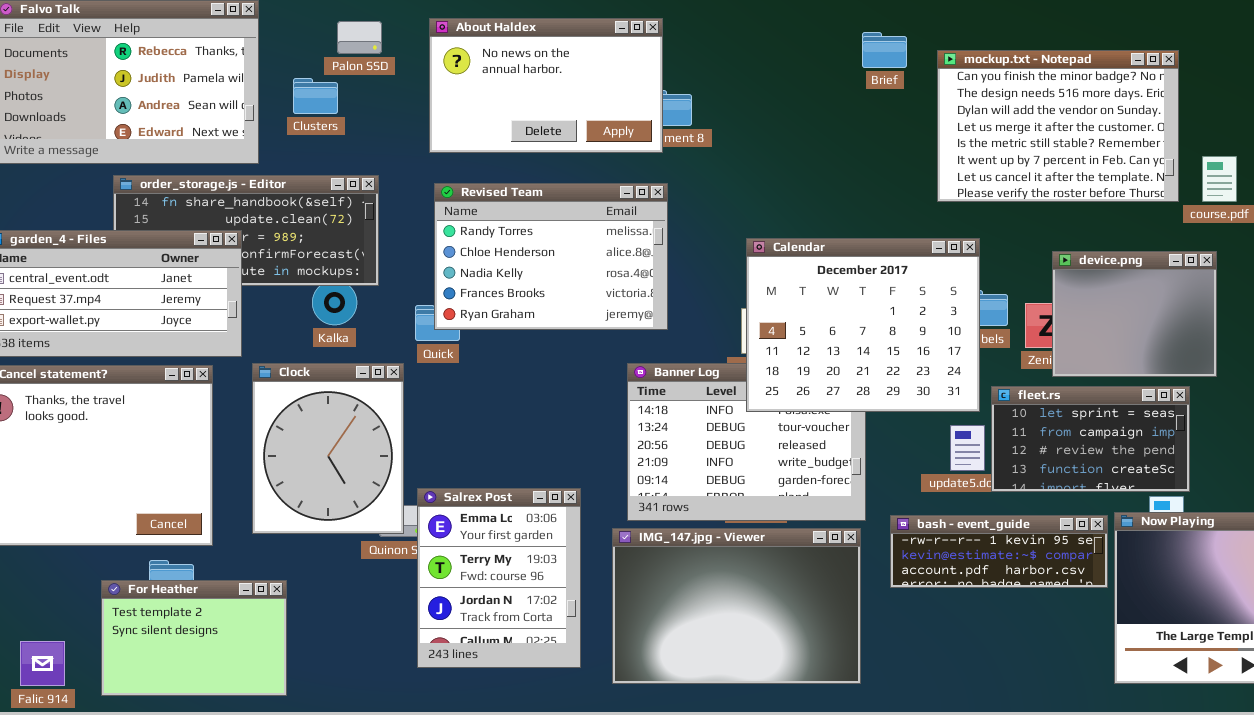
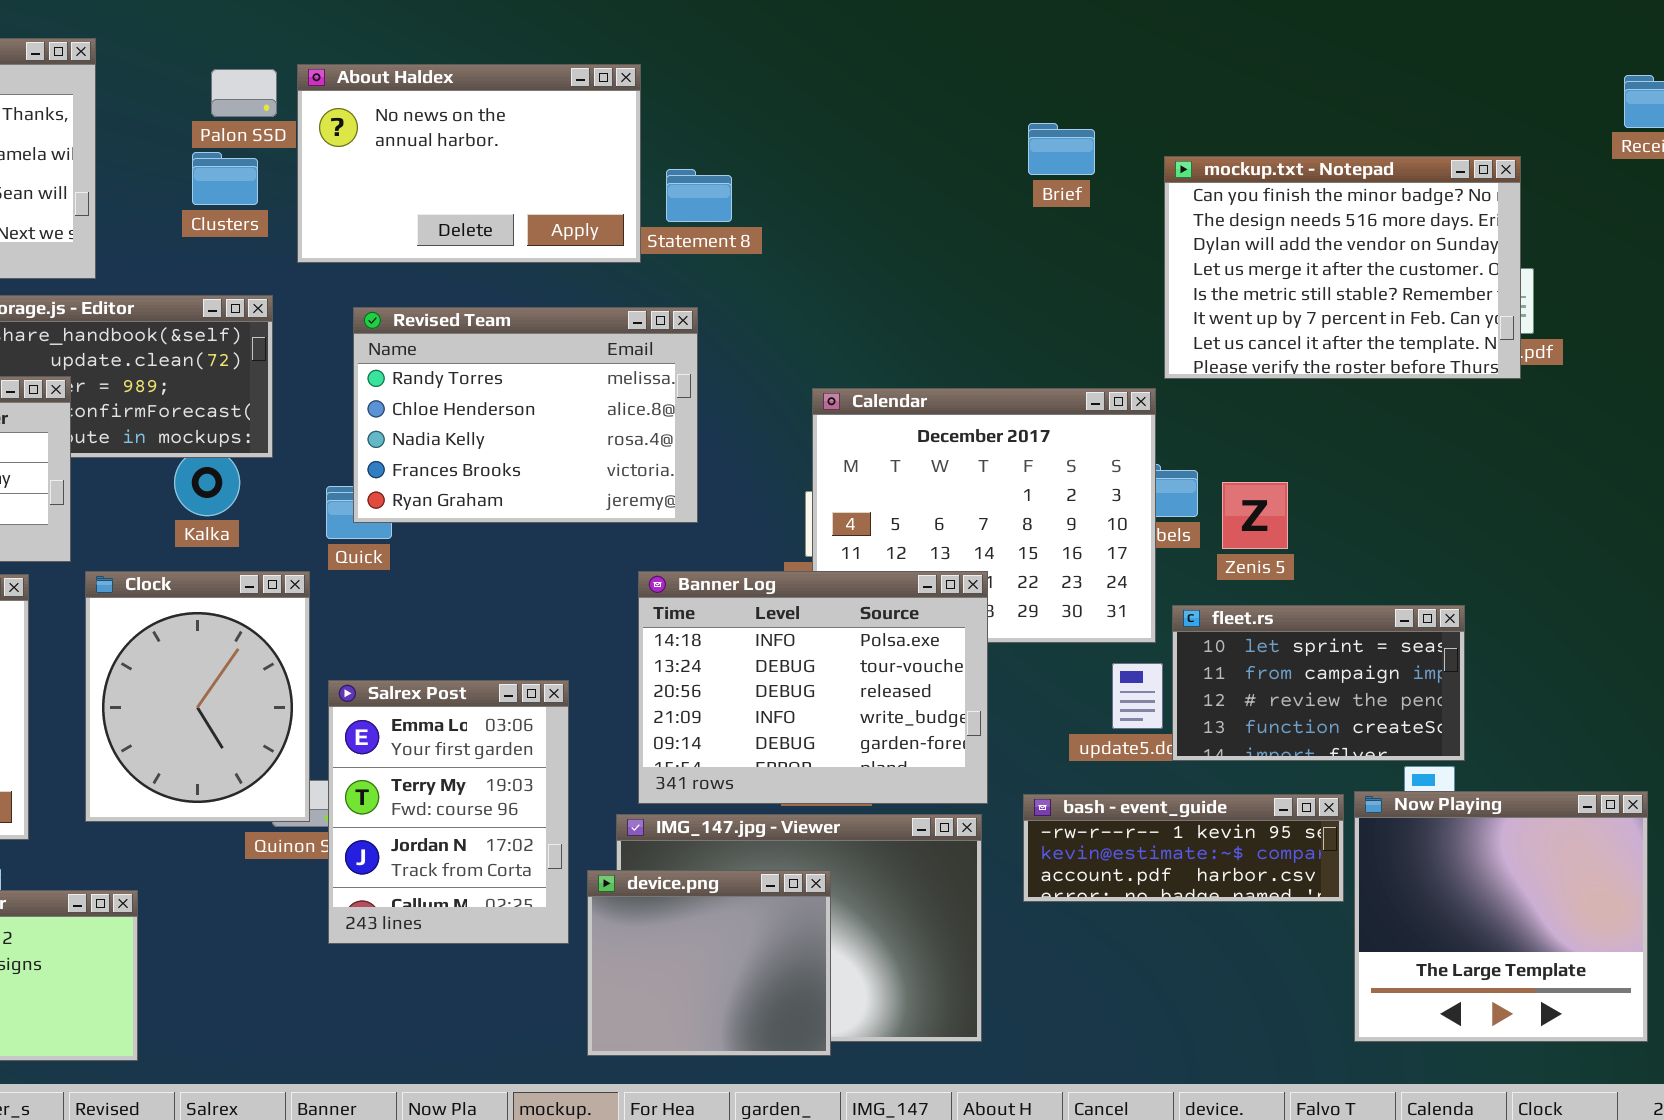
About Haldex: [429,18,663,153] -> [297,64,641,263], moved
Brief: [862,32,907,68] -> [1028,123,1095,175], moved
mockup.txt - Notepad: [937,50,1179,202] -> [1164,156,1521,379], moved
Clusters: [293,78,338,114] -> [192,152,258,205], moved
device.png: [1052,251,1217,377] -> [587,870,831,1056], moved
Banner Log: [627,363,866,521] -> [638,571,988,804], raised
Salrex Post: [417,488,581,668] -> [328,680,569,944], moved

